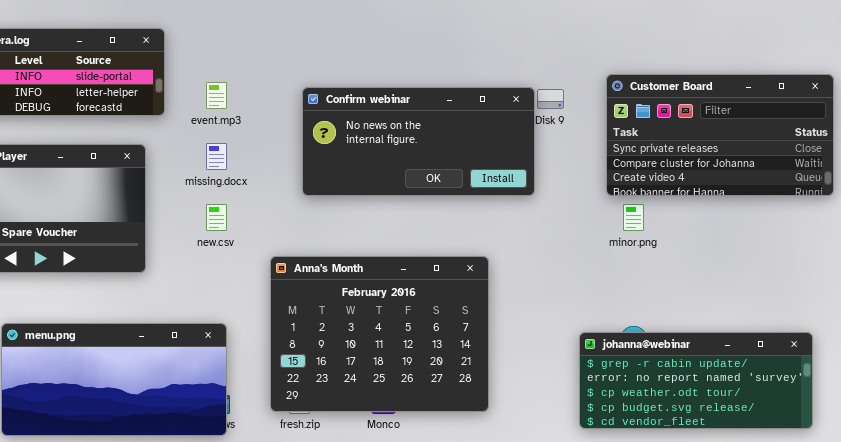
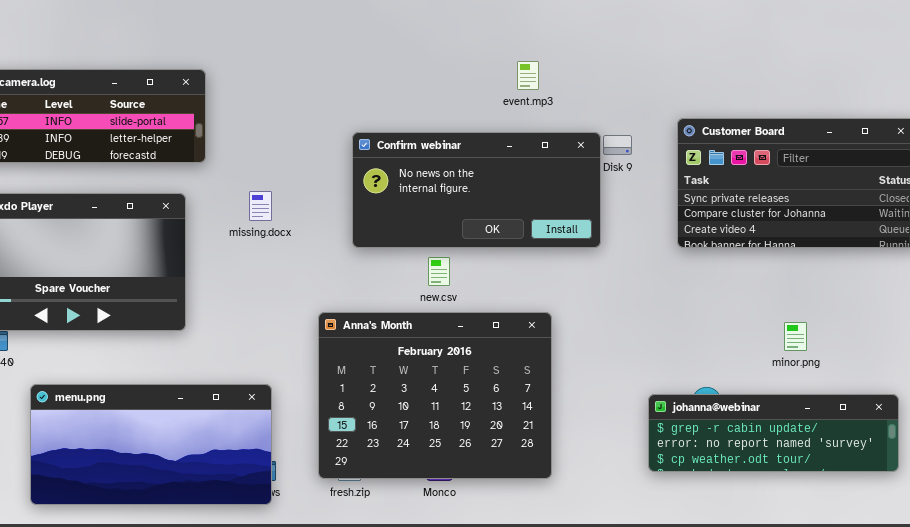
event.mp3: [206,82,227,109] -> [517,61,539,90], moved
new.csv: [206,204,227,231] -> [428,257,450,286], moved
minor.png: [623,204,644,231] -> [784,322,807,351], moved
johanna@webinar: [579,332,813,429] -> [648,394,899,472], resized

